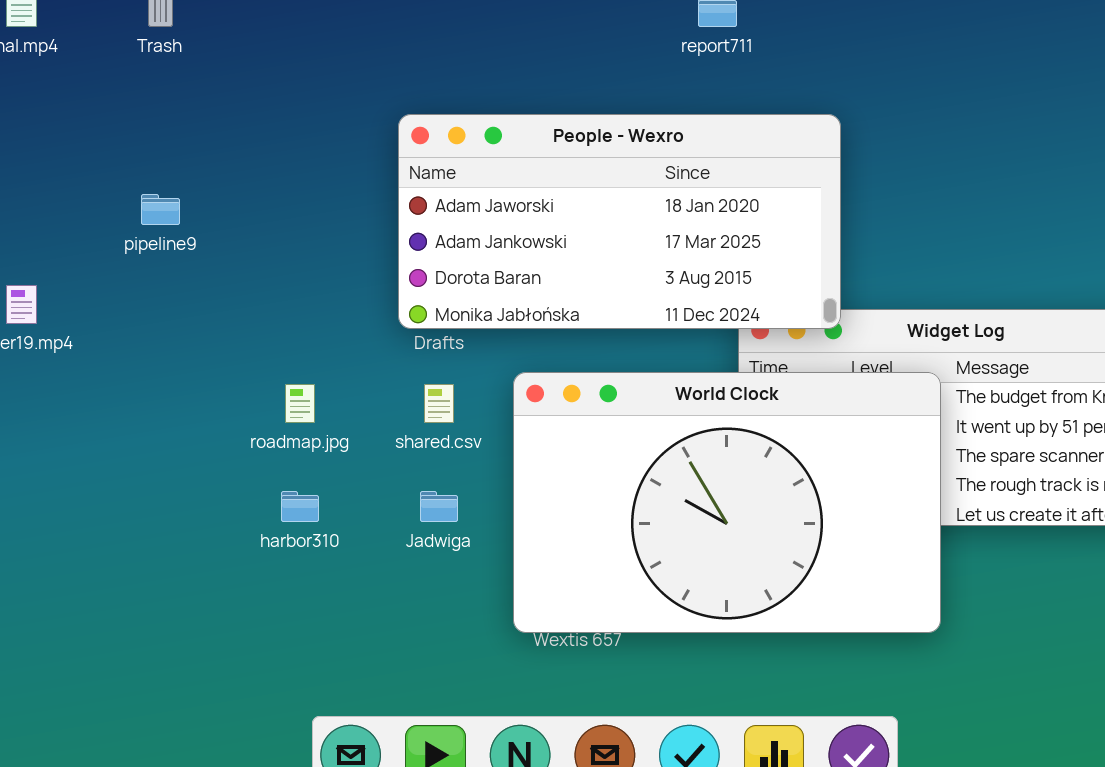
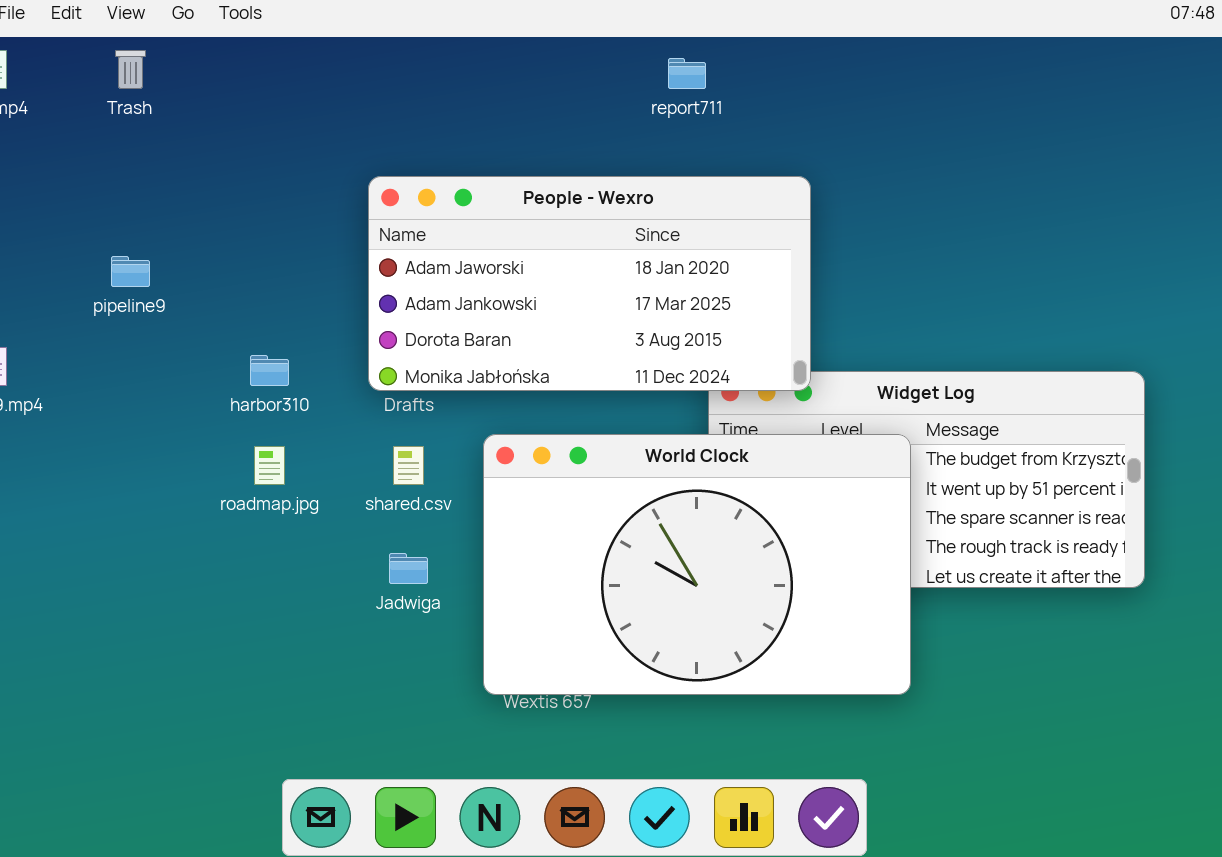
harbor310: [281,491,319,522] -> [250,355,289,386], moved

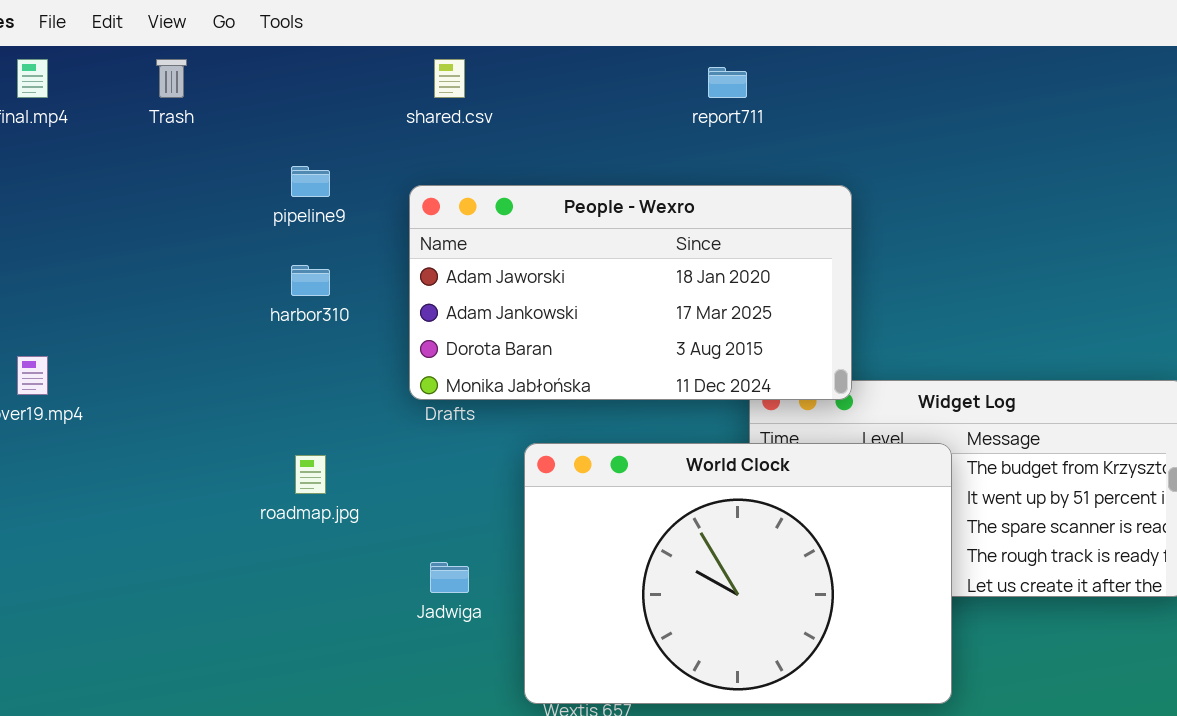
pipeline9: [111,256,150,287] -> [291,166,330,197], moved
harbor310: [250,355,289,386] -> [291,265,330,296], moved
shared.csv: [393,446,424,485] -> [434,59,465,98], moved

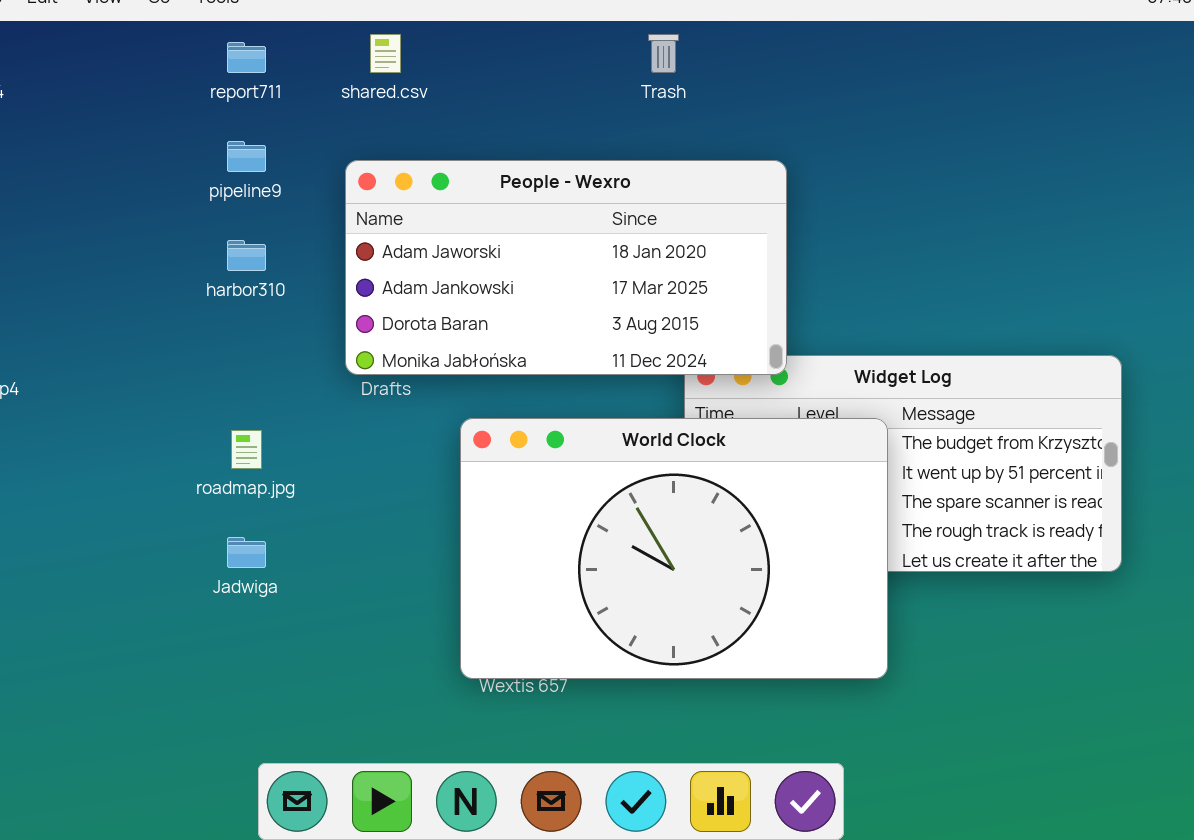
Trash: [156,59,187,98] -> [648,34,679,73], moved
report711: [708,67,747,98] -> [227,42,266,73], moved
Jadwiga: [430,562,469,593] -> [227,537,266,568], moved

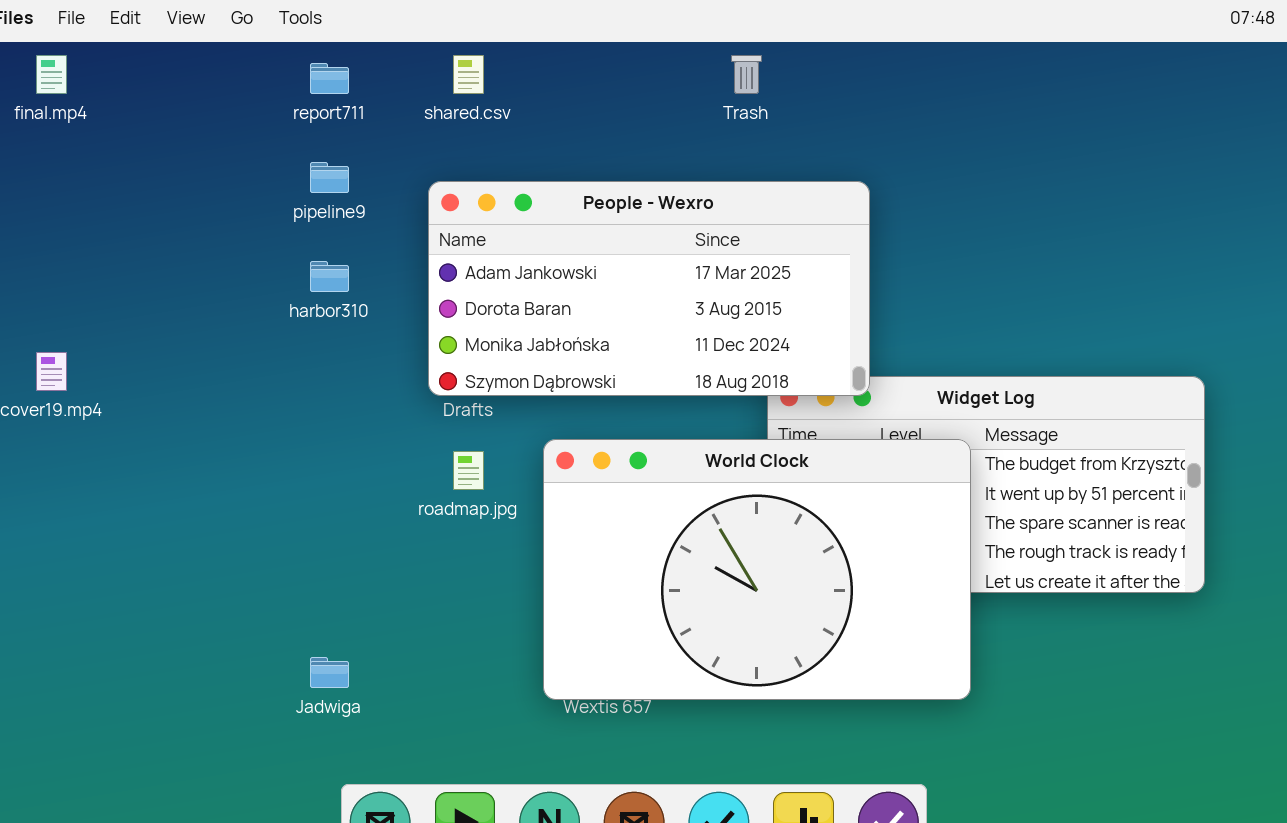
People - Wexro: [345,160,787,375] -> [428,181,870,396], scrolled down 1 row
roadmap.jpg: [231,430,262,469] -> [453,451,484,490], moved
Jadwiga: [227,537,266,568] -> [310,657,349,688], moved

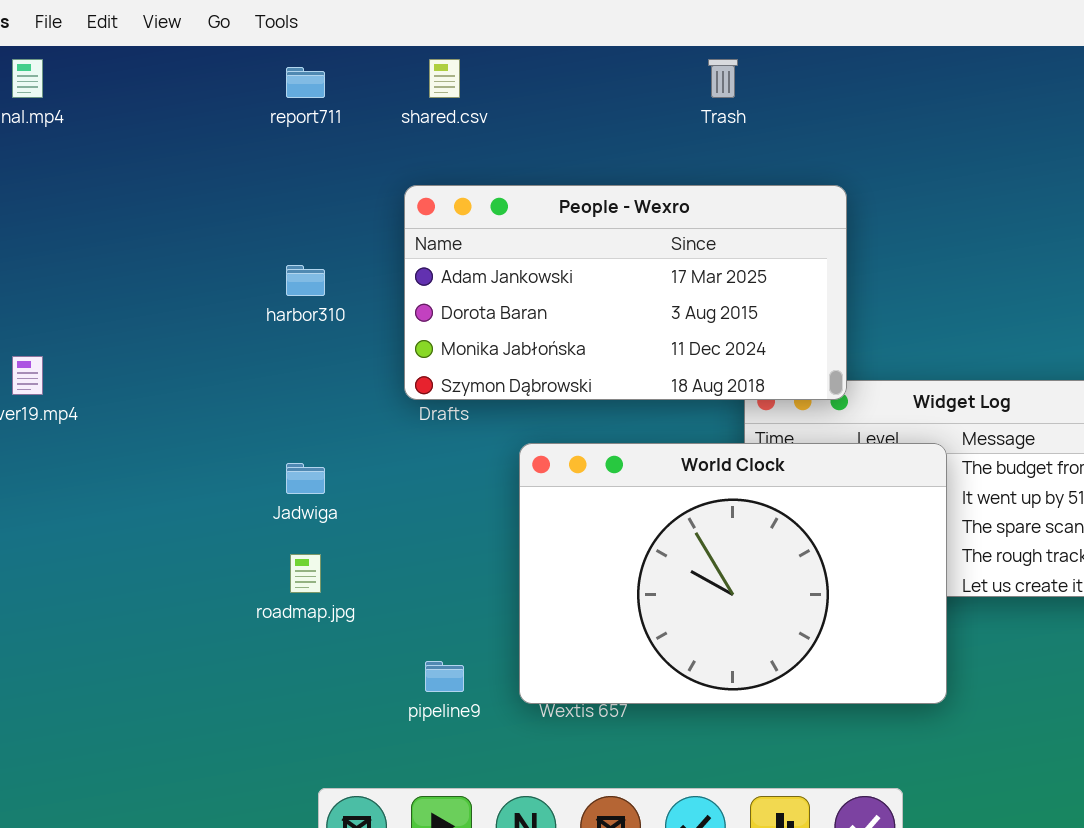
pipeline9: [310,162,349,193] -> [425,661,464,692], moved
roadmap.jpg: [453,451,484,490] -> [290,554,321,593], moved
Jadwiga: [310,657,349,688] -> [286,463,325,494], moved

